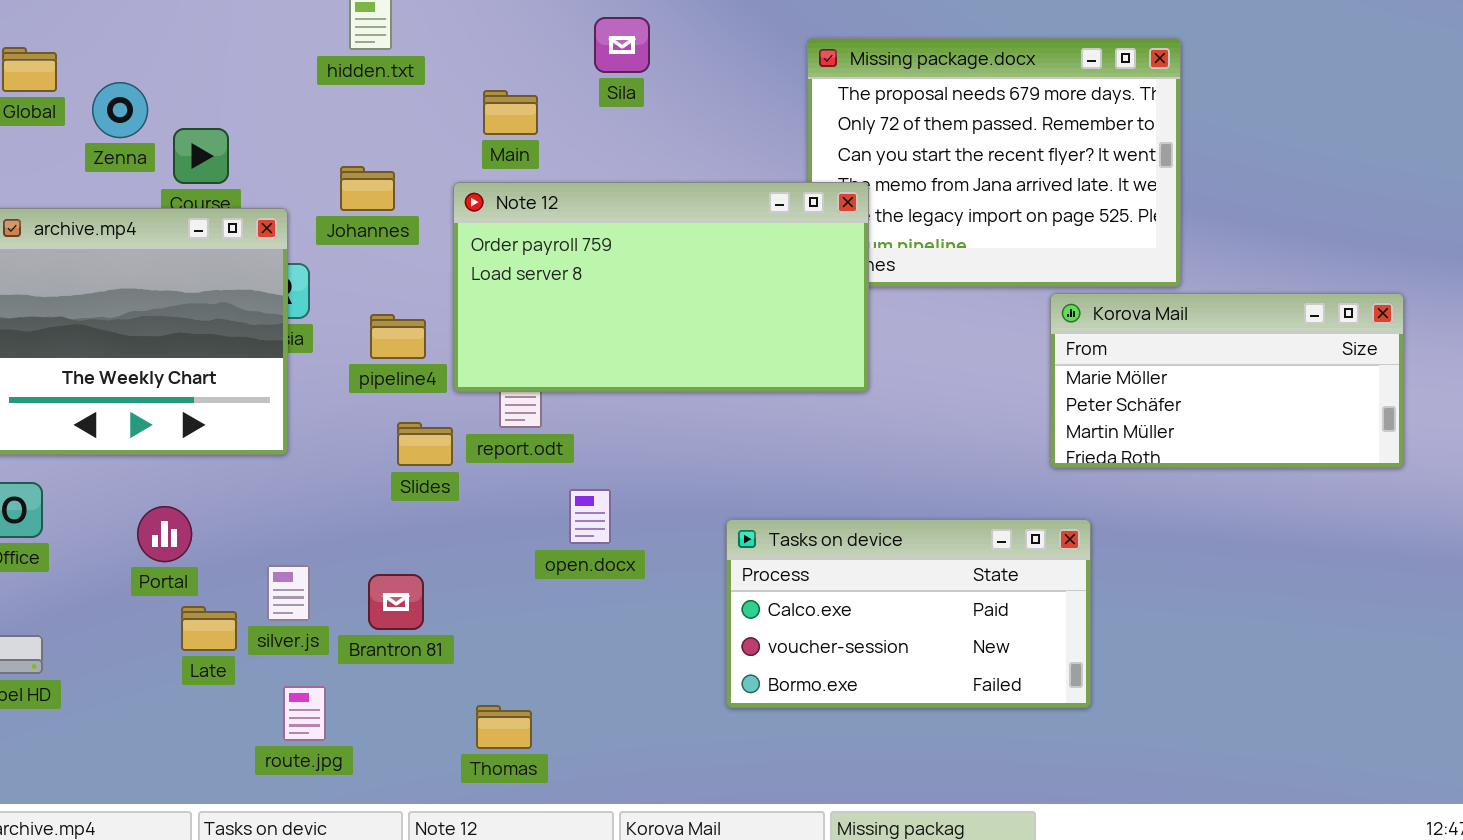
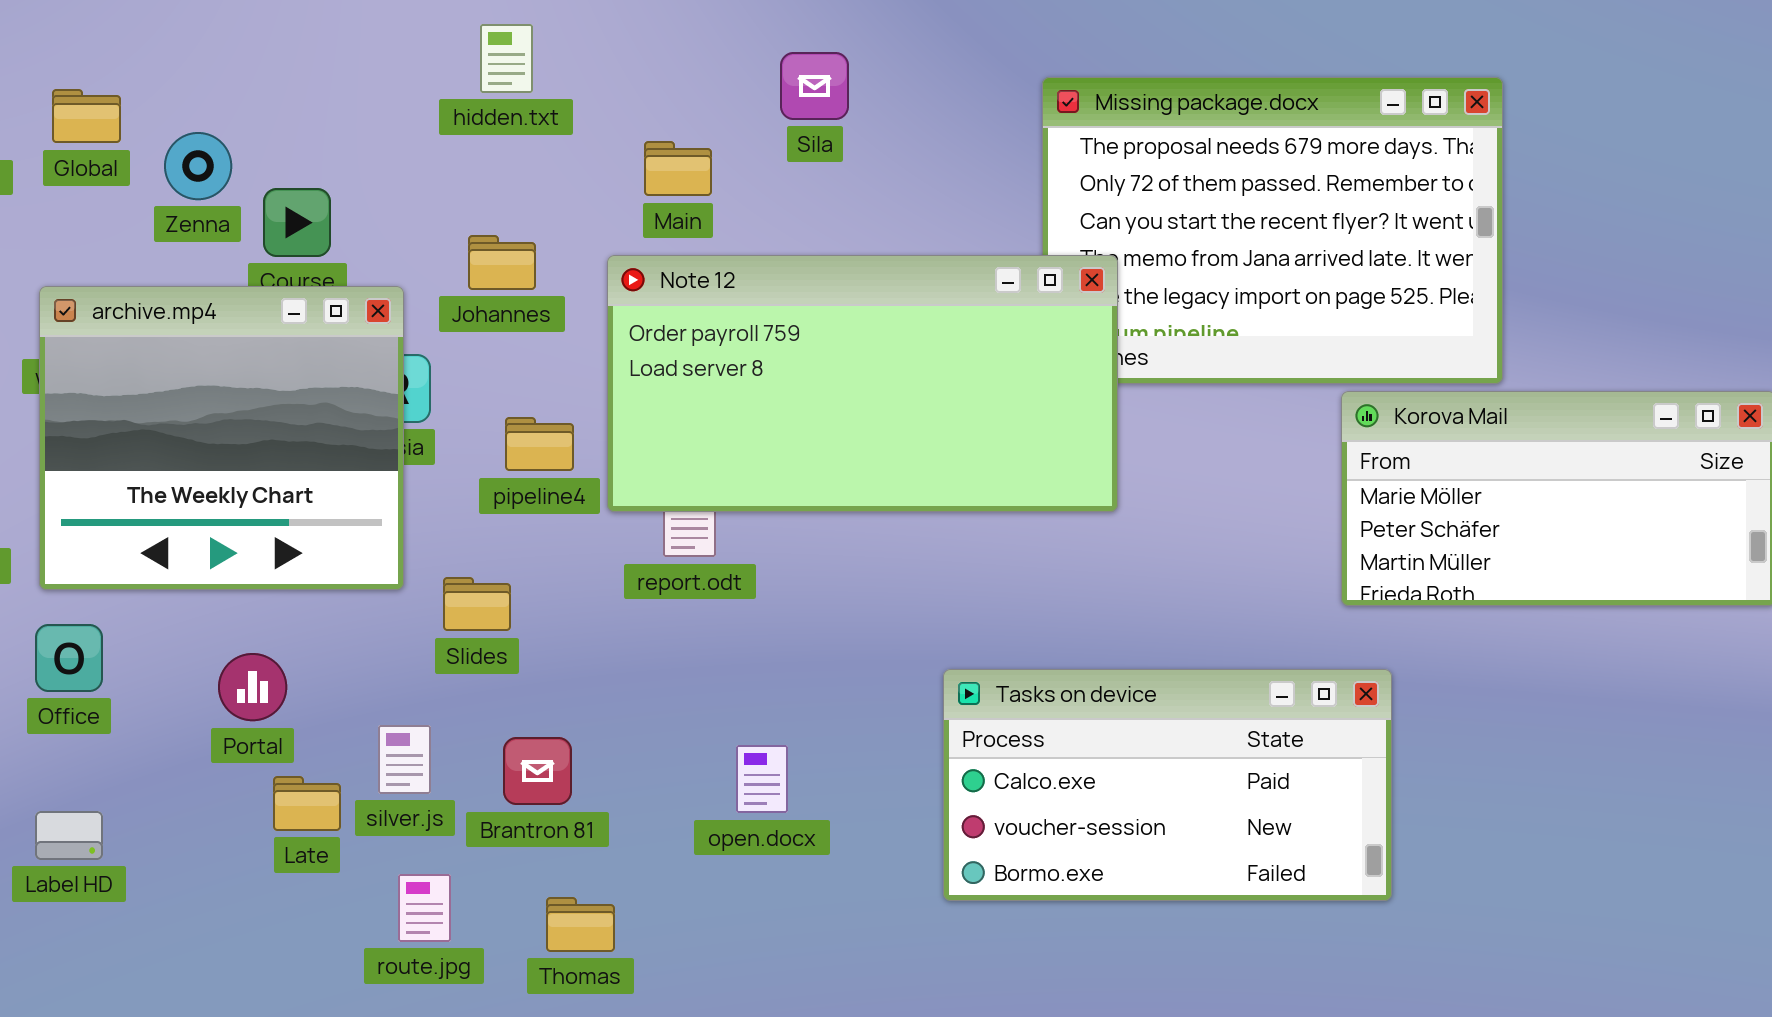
Slides: [397,422,453,466] -> [443,577,511,631], moved
open.docx: [569,489,611,544] -> [736,745,788,813], moved
Thomas: [476,705,532,749] -> [546,897,615,952], moved

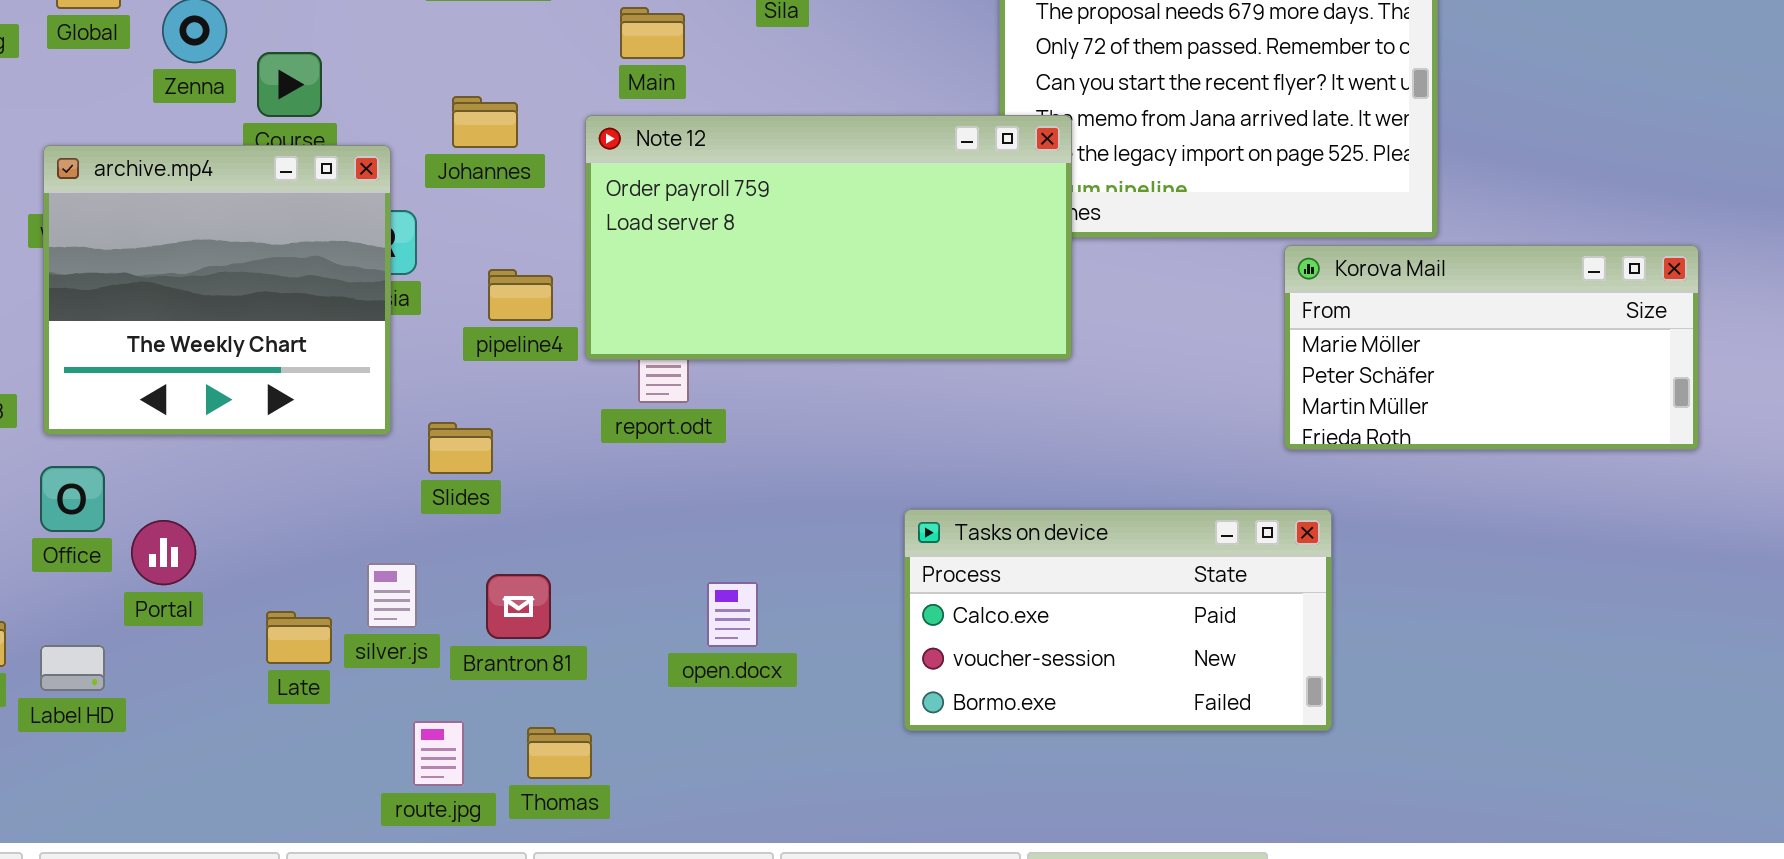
Portal: [218,653,287,721] -> [131,520,196,585], moved
route.jpg: [398,874,451,942] -> [413,721,464,786], moved

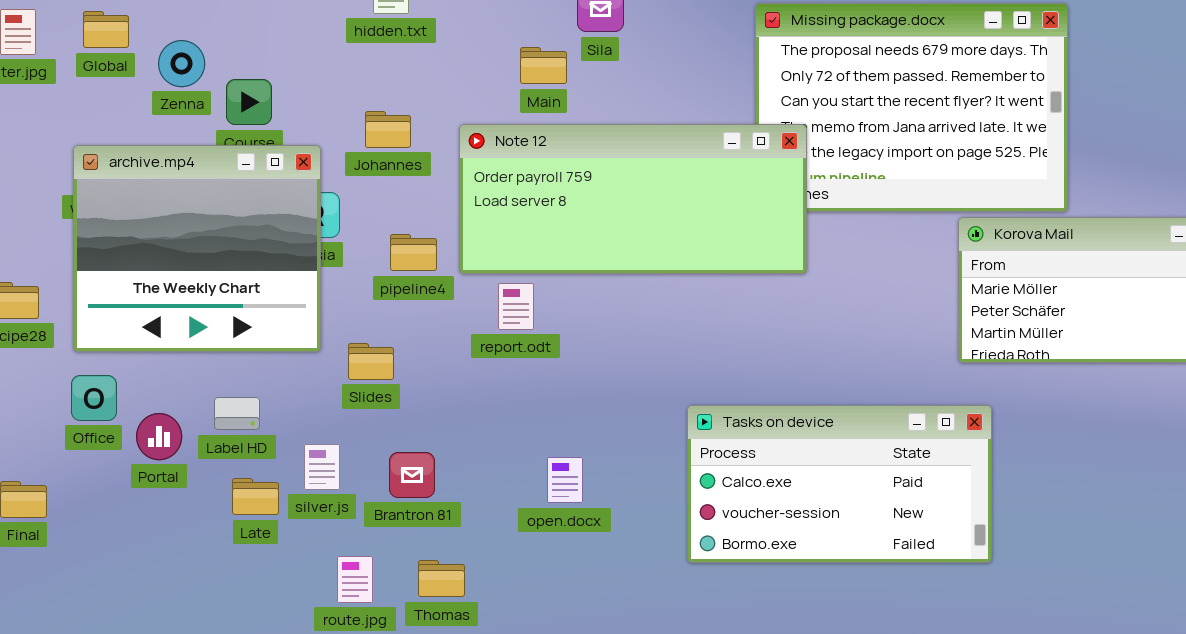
Main: [620,7,685,59] -> [520,47,567,84], moved
Note 12: [585,115,1072,360] -> [459,124,807,274], resized
Label HD: [40,645,105,691] -> [214,397,260,430], moved

